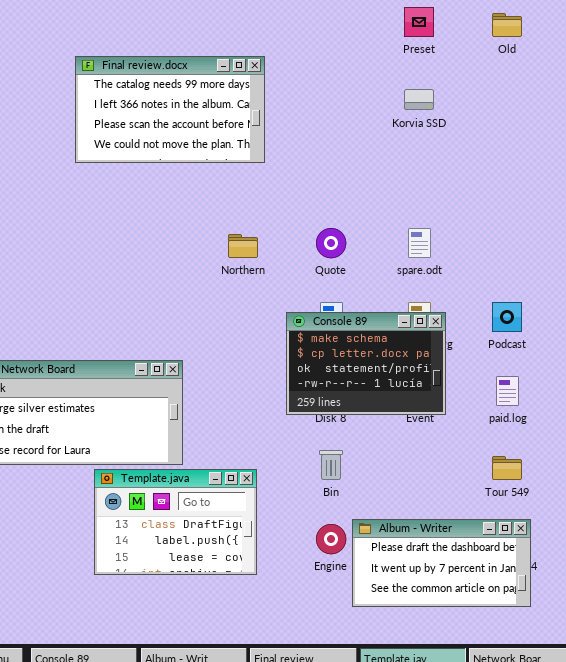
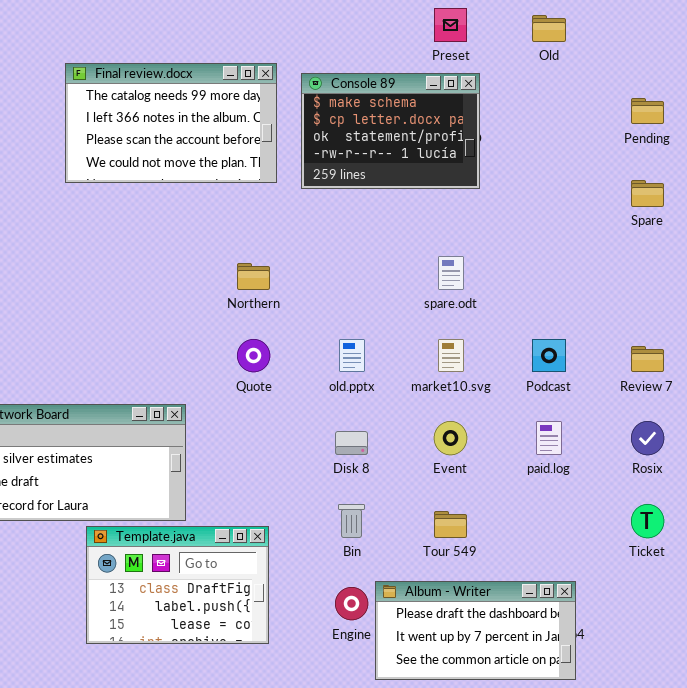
Quote: [316,228,346,258] -> [237,339,270,372], moved
Console 89: [286,312,446,415] -> [301,73,480,189], moved
Tour 549: [492,456,522,480] -> [434,511,467,538], moved

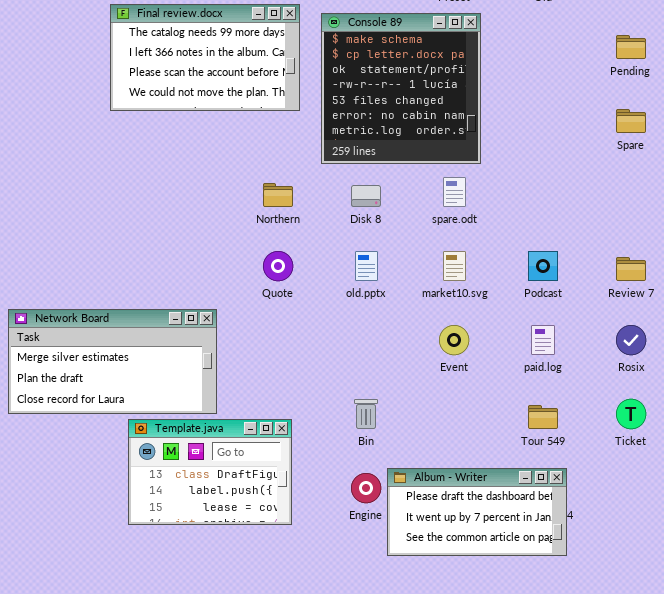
Console 89: [301,73,480,189] -> [321,13,481,164], resized
Disk 8: [335,431,368,455] -> [351,185,381,207], moved
Tour 549: [434,511,467,538] -> [528,405,558,429], moved

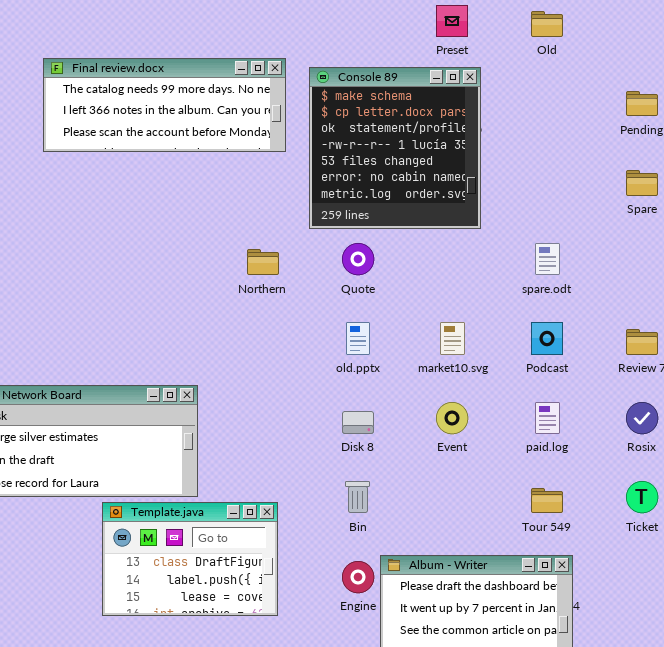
Final review.docx: [110,4,300,111] -> [43,58,286,152], resized
spare.odt: [443,177,466,207] -> [535,243,560,275], moved
Disk 8: [351,185,381,207] -> [342,411,374,434], moved
Quote: [263,251,293,281] -> [342,243,374,275], moved

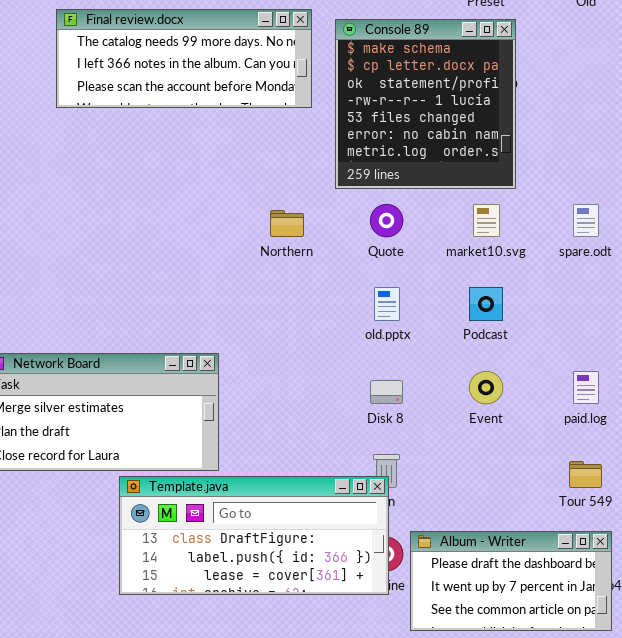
market10.svg: [440,322,465,355] -> [473,204,500,237], moved
Podcast: [531,322,563,355] -> [469,287,503,321], moved
Template.java: [102,502,278,616] -> [119,476,389,595], resized

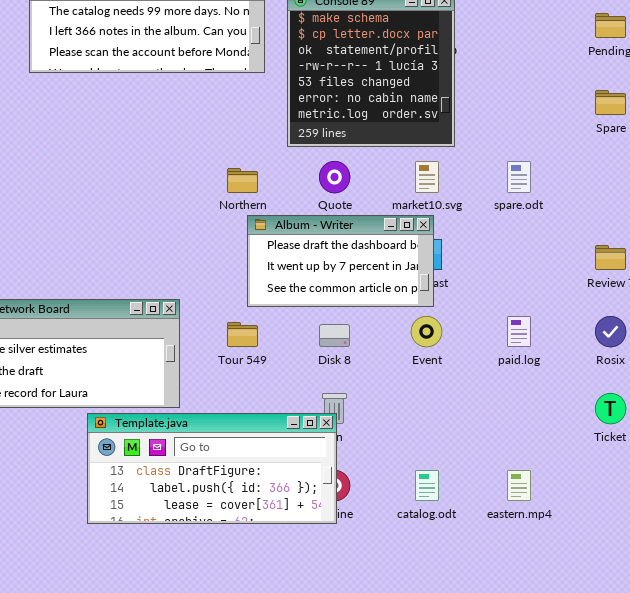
Tour 549: [569,461,602,488] -> [227,322,258,347], moved
Album - Writer: [410,531,612,631] -> [247,215,434,307], moved

